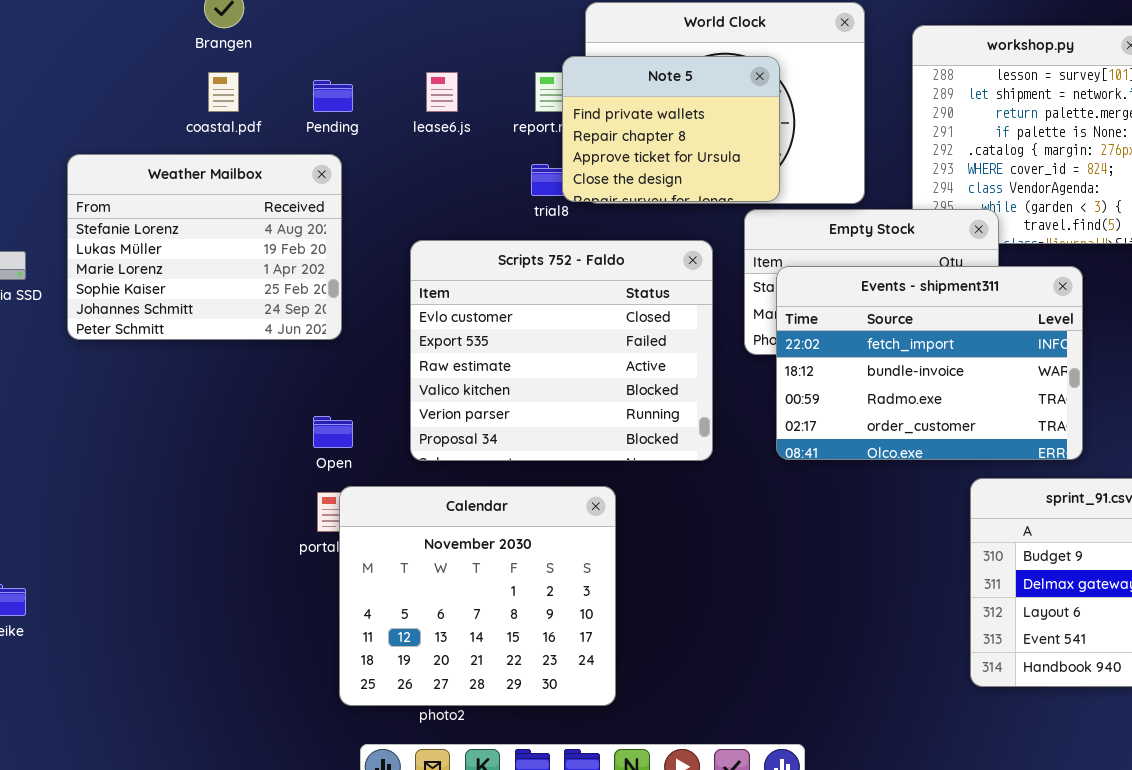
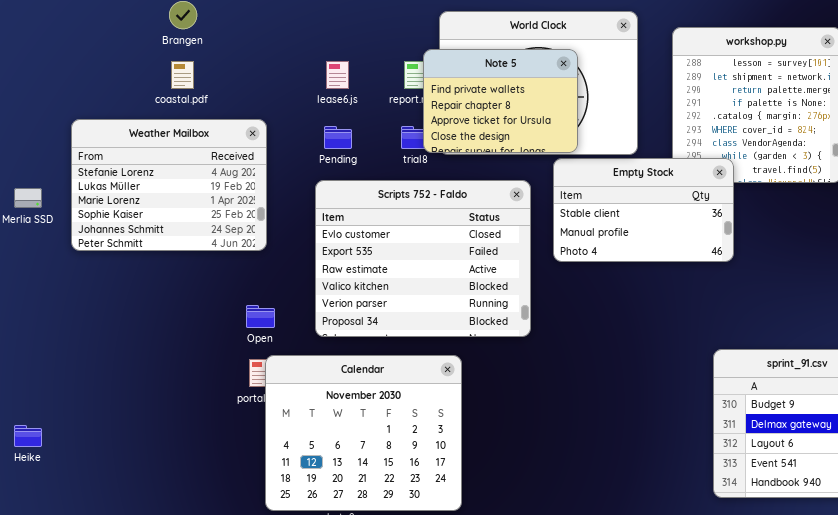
Pending: [313,80,353,112] -> [324,126,352,149], moved
Events - shipment311: [776,266,1083,460] -> none, closed

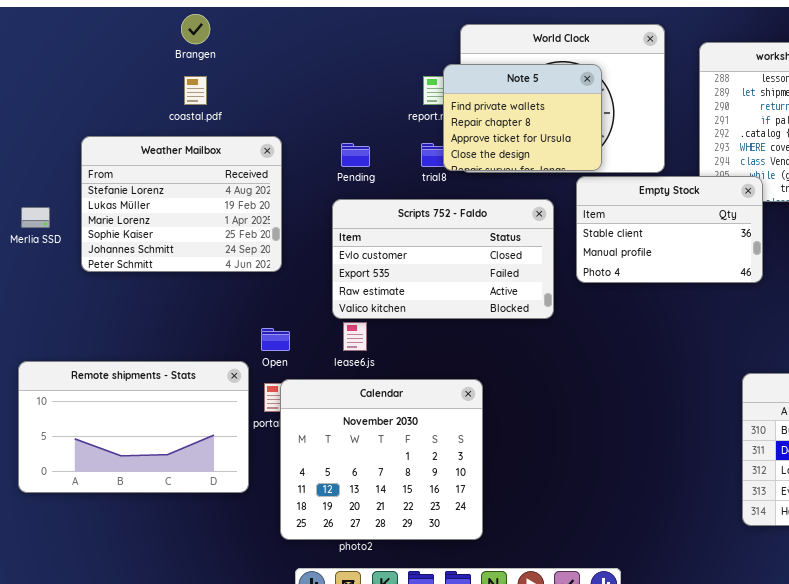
lease6.js: [326,61,349,89] -> [343,322,367,351], moved
Scripts 752 - Faldo: [315,180,531,337] -> [332,199,554,319], resized
Remote shipments - Stats: none -> [18,361,249,493], opened

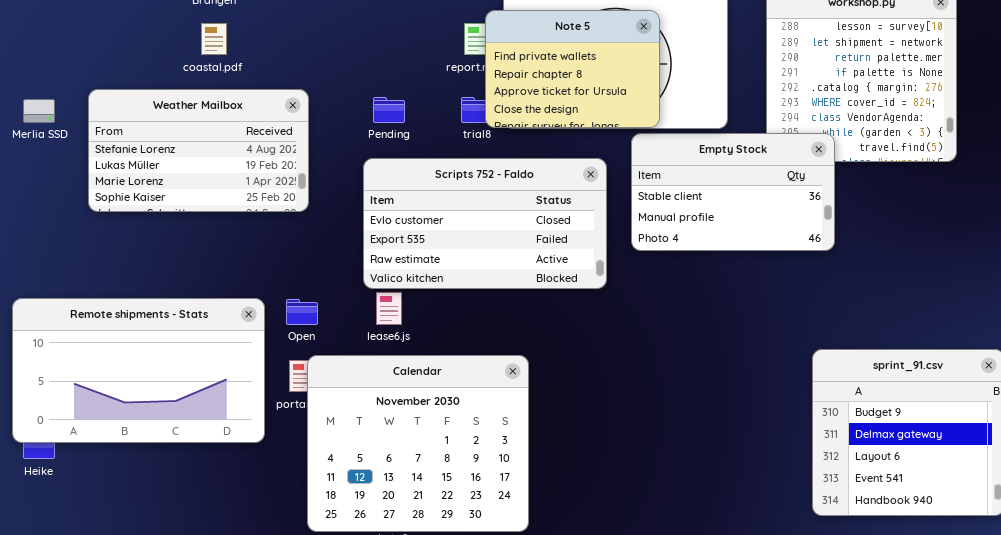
Weather Mailbox: [81,136,282,272] -> [88,89,309,212], resized
Merlia SSD: [21,207,50,228] -> [23,99,55,123], moved
Remote shipments - Stats: [18,361,249,493] -> [12,298,265,443], moved

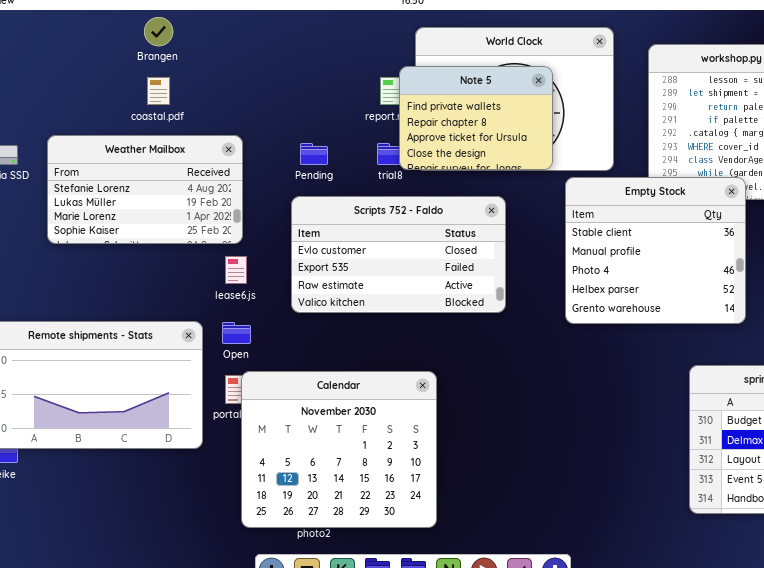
Empty Stock: [631,133,835,251] -> [565,177,746,324], moved, resized
lease6.js: [376,292,402,325] -> [225,256,247,284], moved

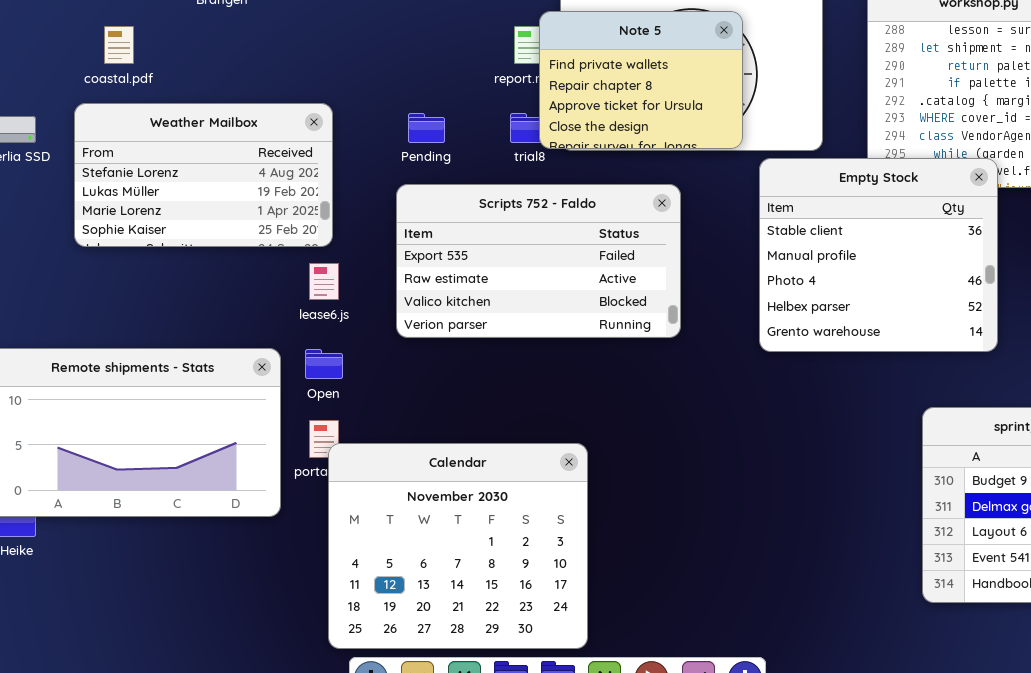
coastal.pdf: [147,77,170,105] -> [104,26,134,64], moved
Scripts 752 - Faldo: [291,196,506,313] -> [396,184,681,338], scrolled down 1 row
Calendar: [241,371,437,528] -> [328,443,588,649], moved

